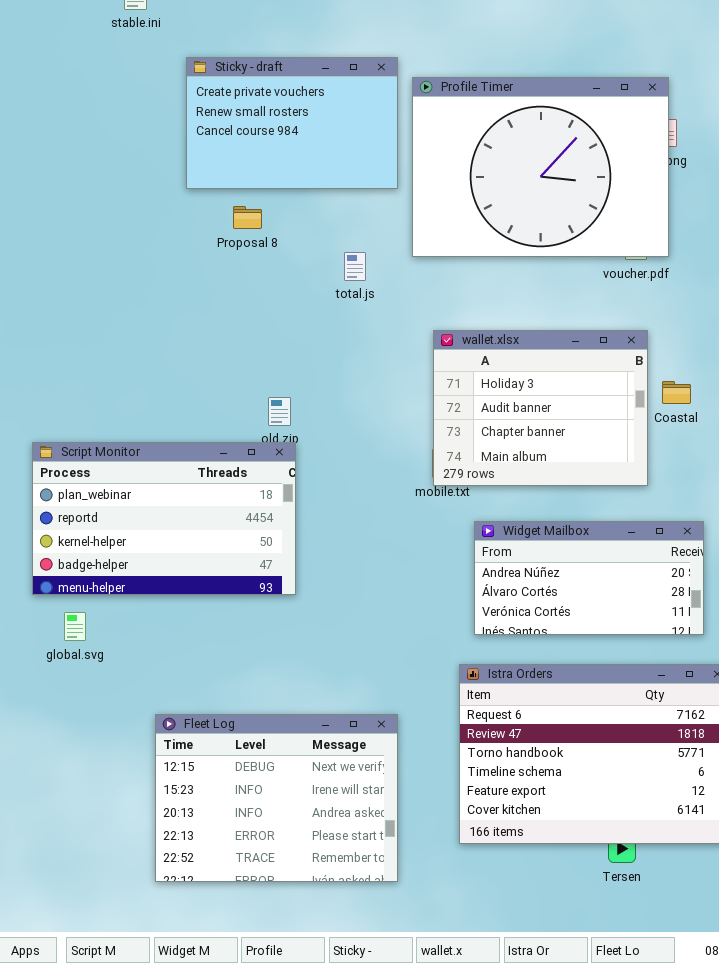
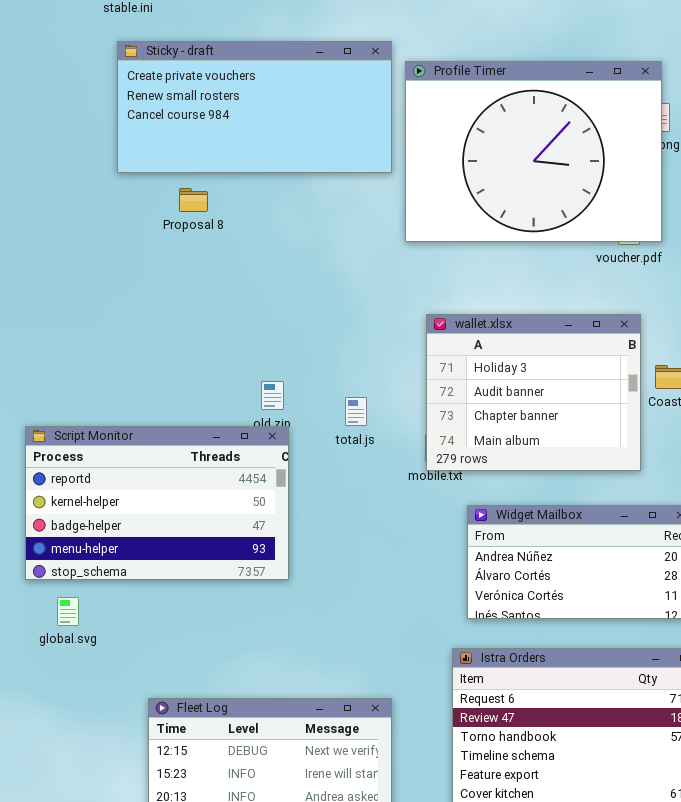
Sticky - draft: [186,57,398,189] -> [117,41,392,173], resized
Proposal 8: [233,206,262,229] -> [179,188,208,212], moved
total.js: [344,252,366,281] -> [345,397,367,426], moved
Script Monitor: [32,442,296,595] -> [25,426,289,580], scrolled down 1 row

